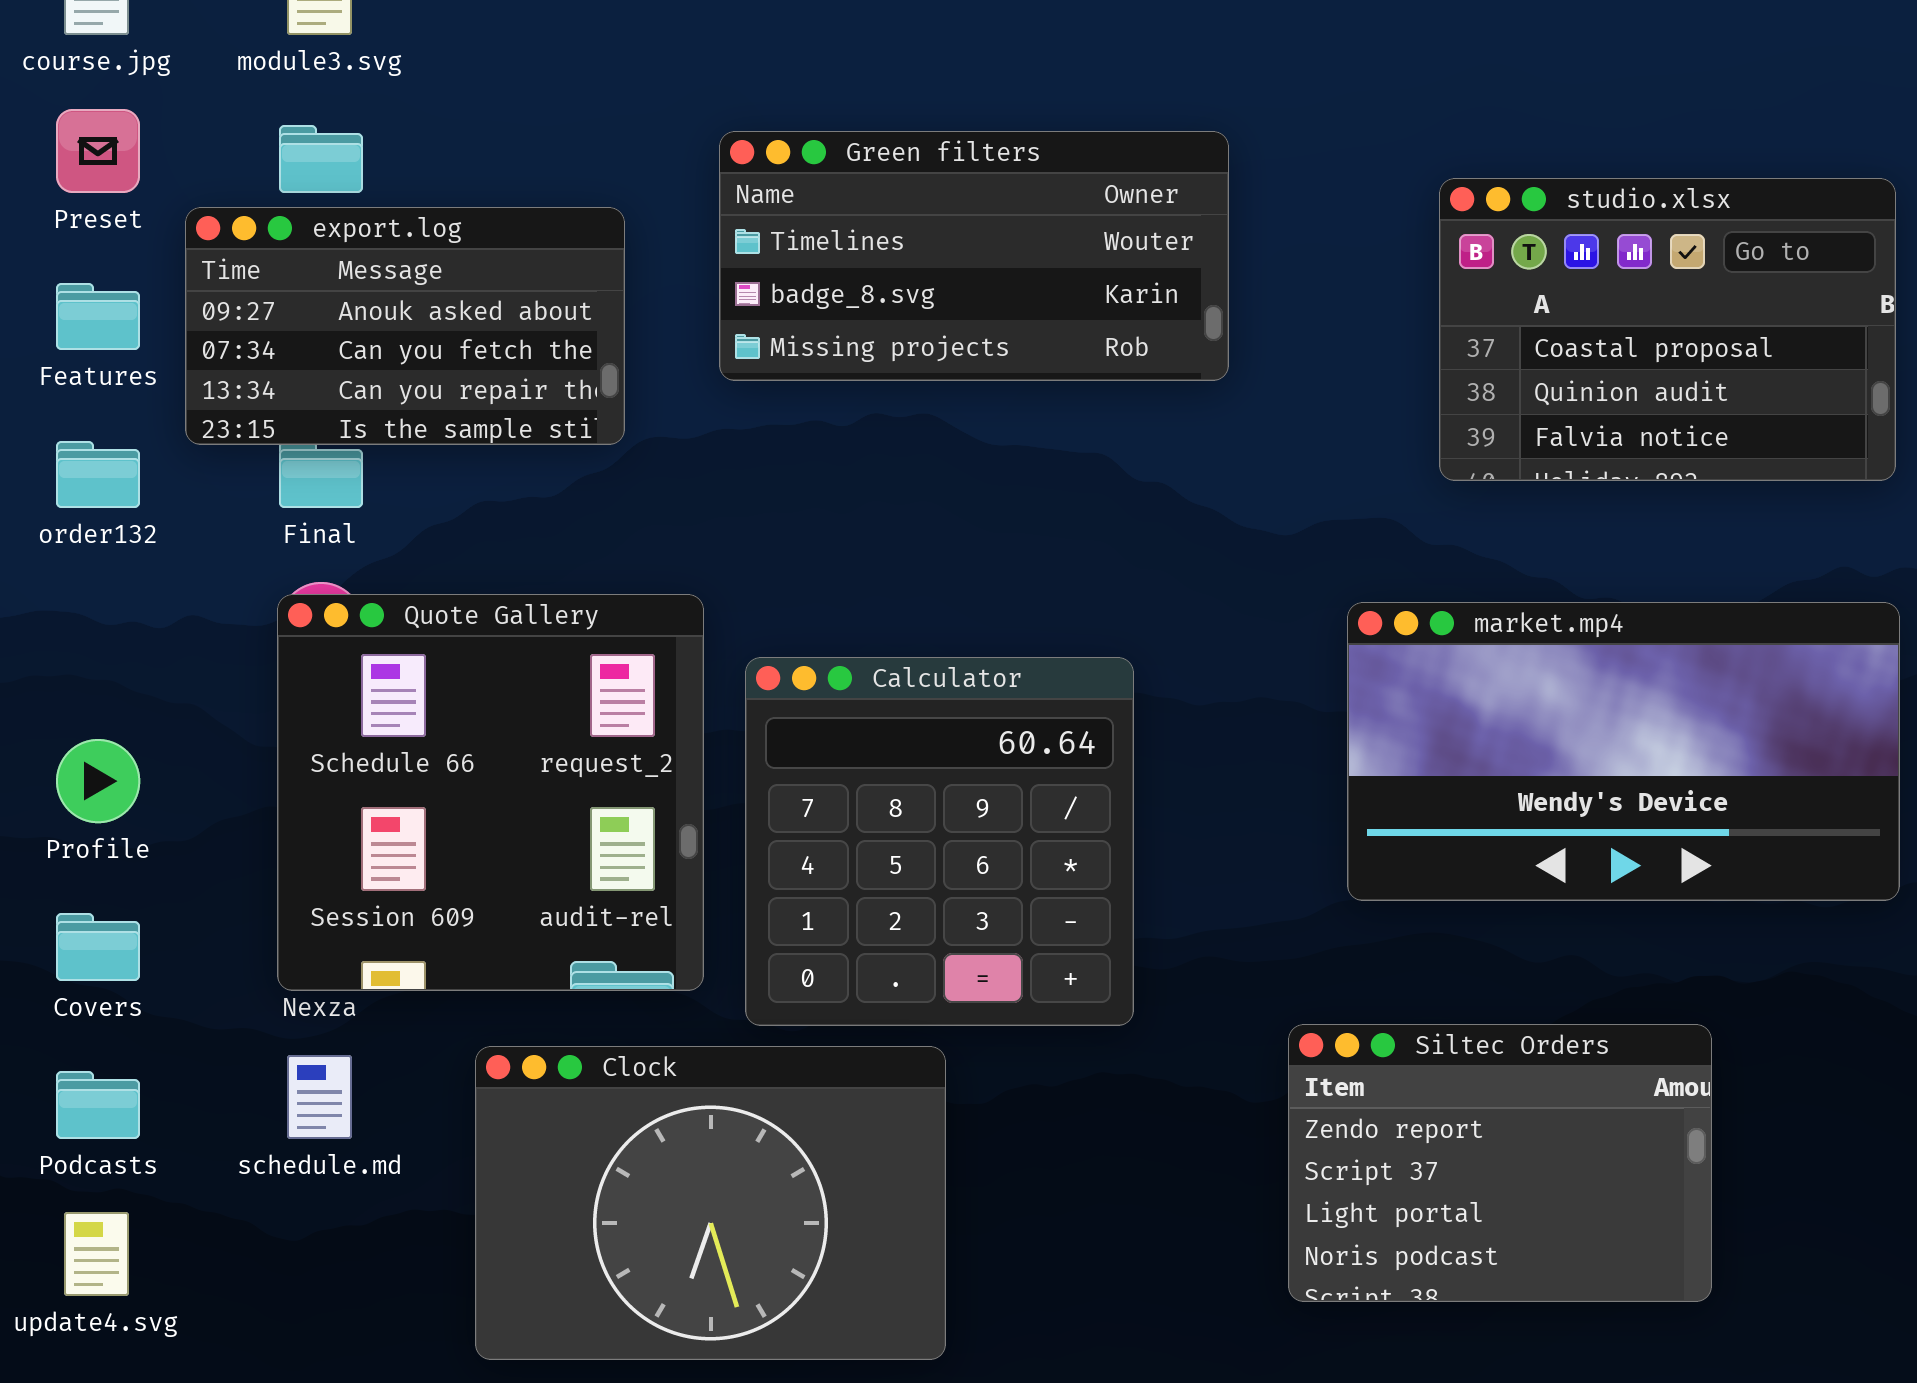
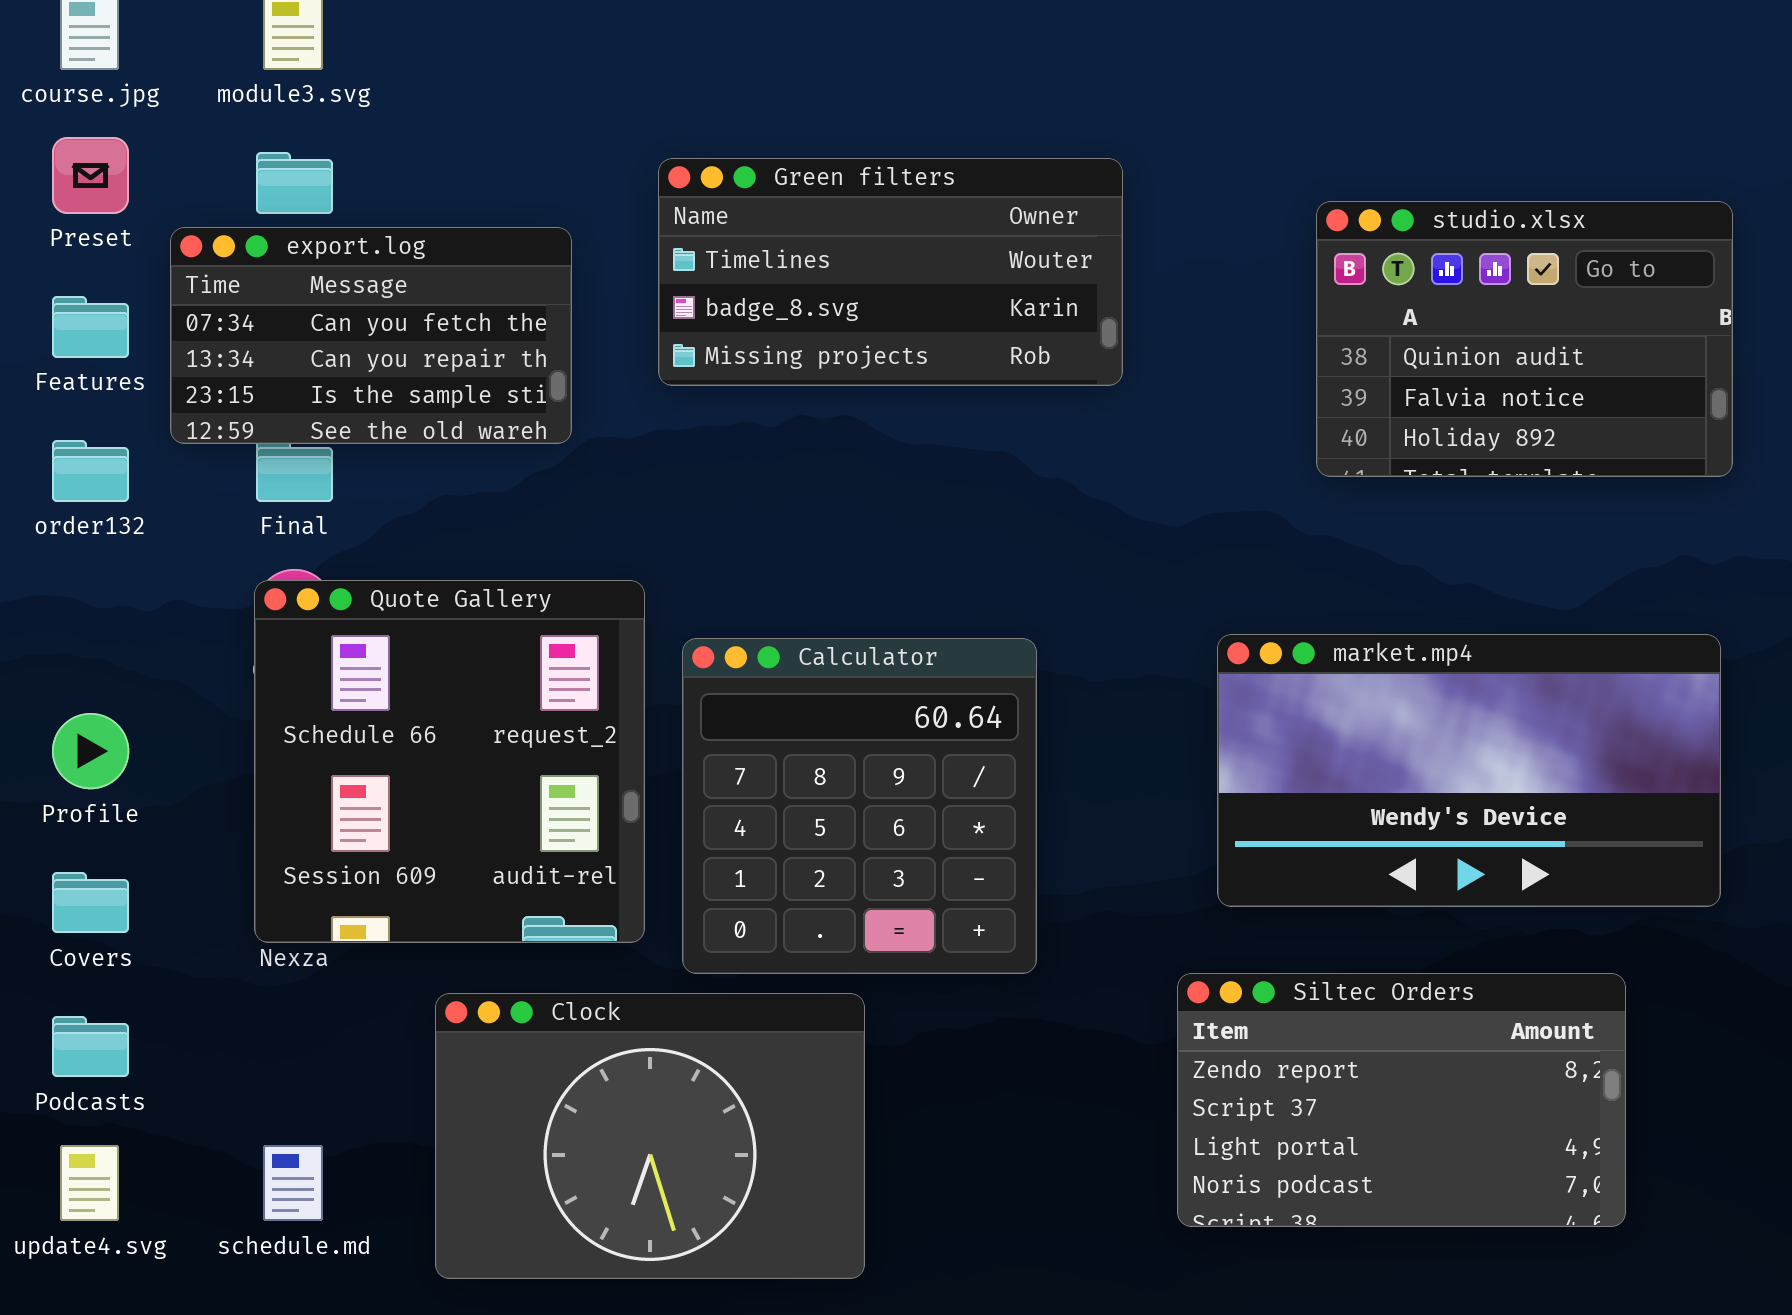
studio.xlsx: [1439,178,1896,481] -> [1316,201,1733,477], scrolled down 1 row
export.log: [185,207,625,445] -> [170,227,572,444], scrolled down 1 row
market.mp4: [1347,602,1900,901] -> [1217,634,1721,907], moved
Siltec Orders: [1288,1024,1712,1302] -> [1177,973,1626,1227], resized
schedule.md: [287,1055,352,1139] -> [263,1145,323,1221], moved

